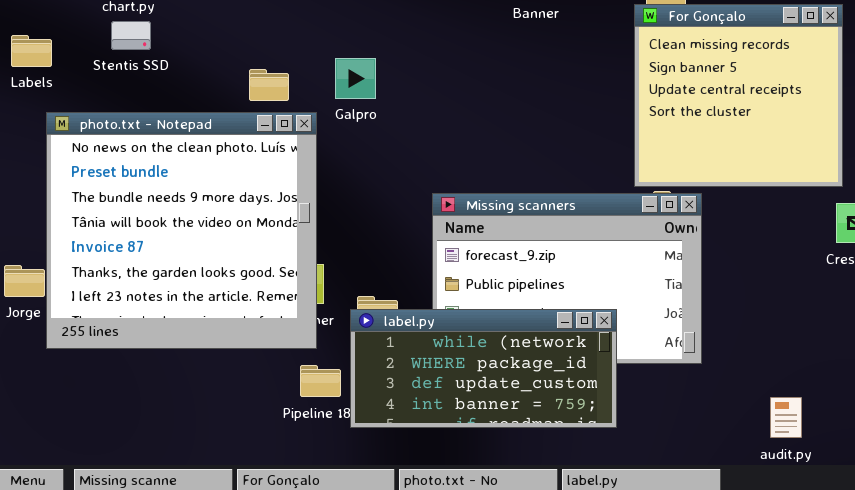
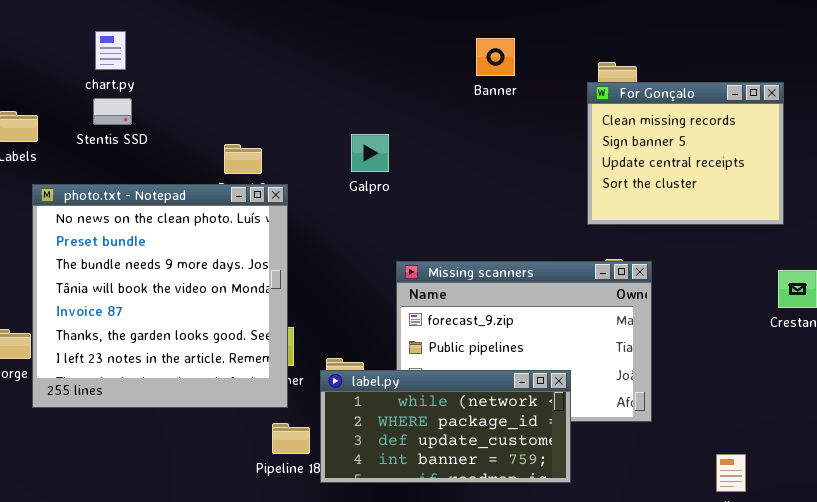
For Gonçalo: [634,4,843,187] -> [587,82,784,225], resized
Galpro: [335,58,376,99] -> [351,134,389,172], moved

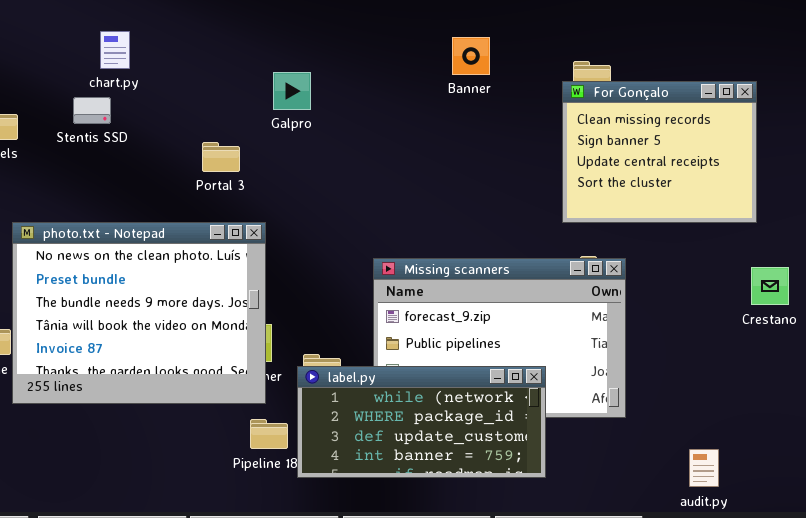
chart.py: [95,31,126,70] -> [100,31,130,69], moved
Galpro: [351,134,389,172] -> [273,72,311,110], moved
photo.txt - Notepad: [32,184,288,408] -> [12,222,266,404], resized

